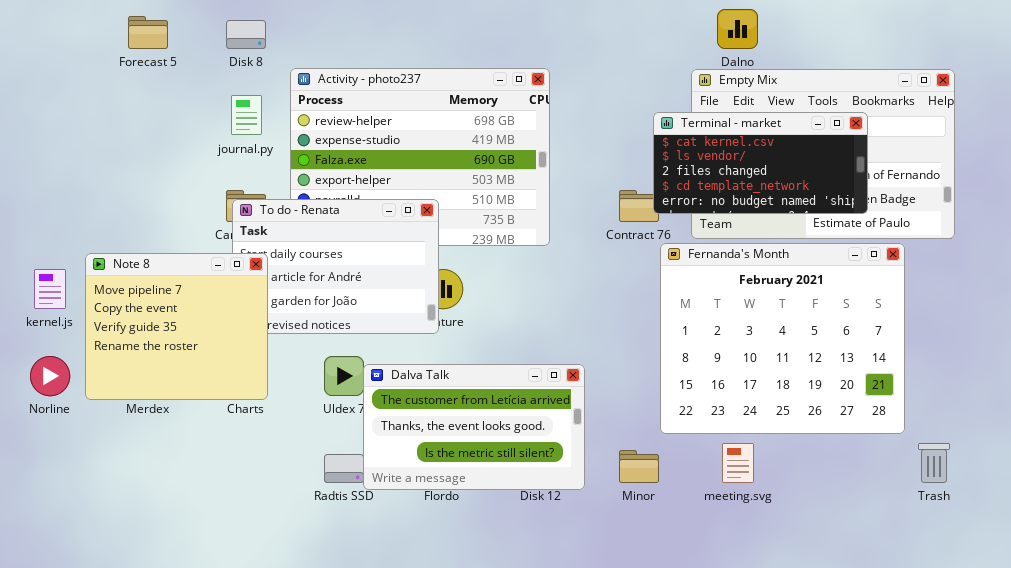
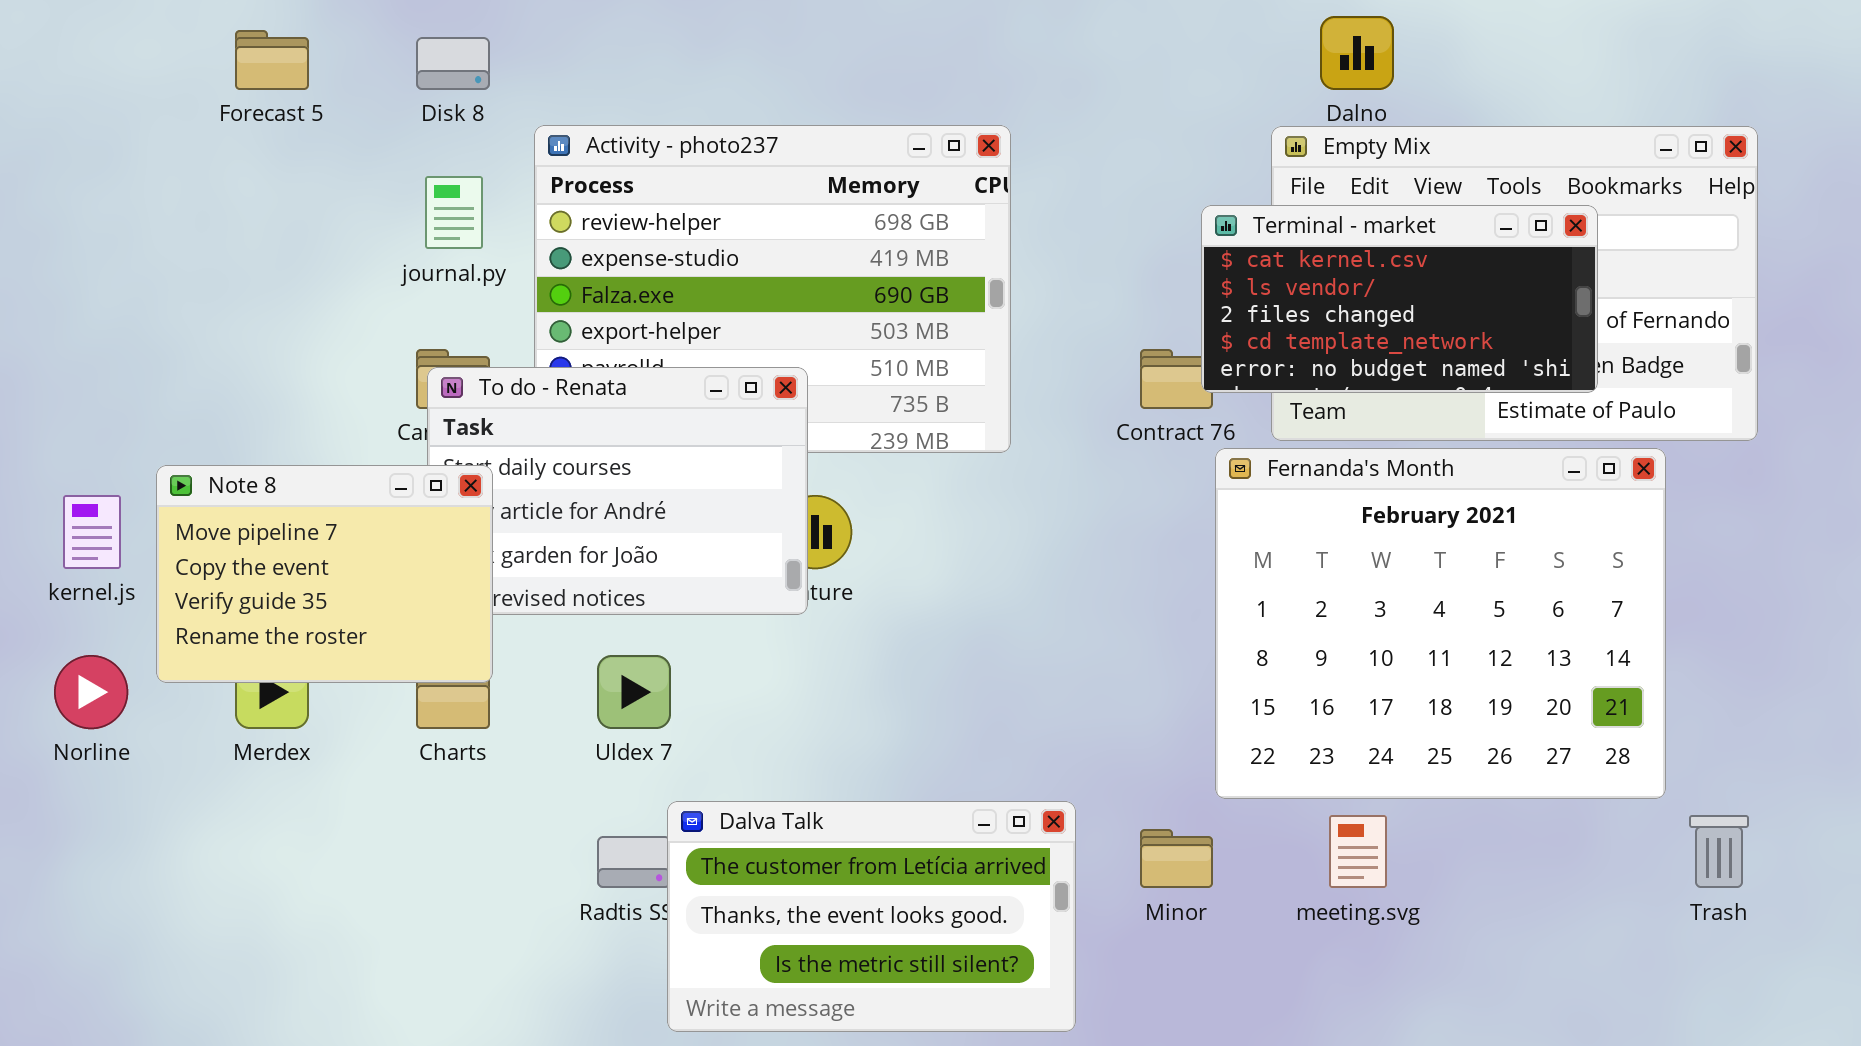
Note 8: [85,253,268,400] -> [156,465,493,683], resized
Dalva Talk: [363,364,585,490] -> [667,801,1076,1032], moved

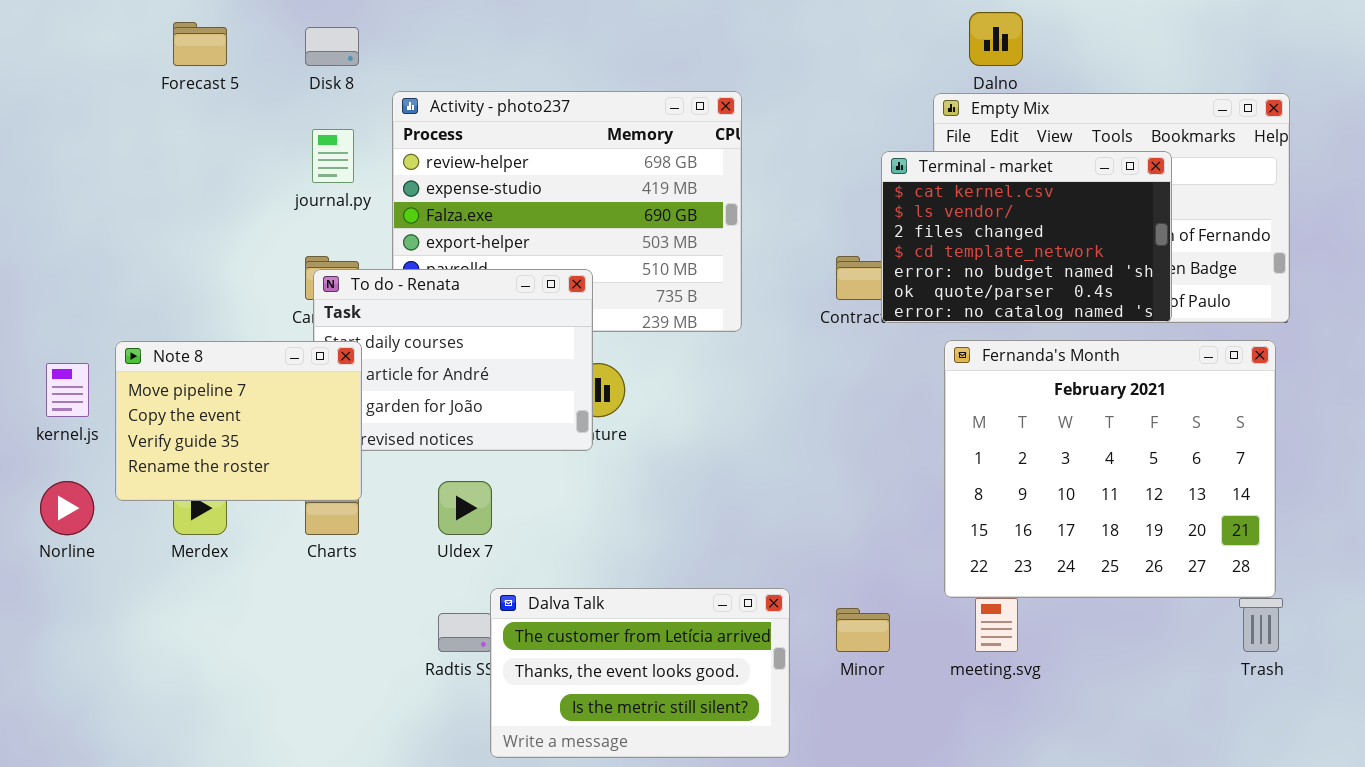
Terminal - market: [1201,205,1598,393] -> [881,151,1172,323], resized
Fernanda's Month: [1215,448,1666,799] -> [944,340,1276,598], moved

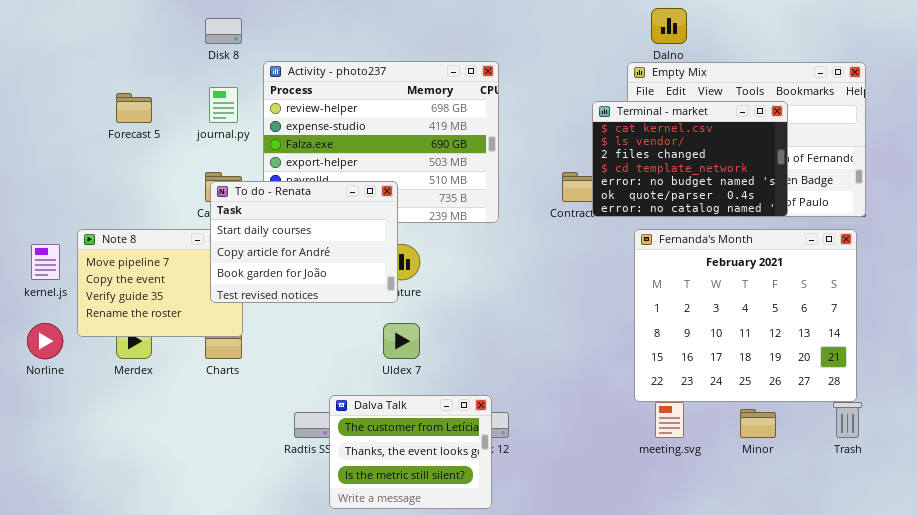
Forecast 5: [173,22,227,66] -> [116,93,152,123], moved
To do - Renata: [313,269,593,451] -> [210,181,398,303], raised
Uldex 7: [438,481,492,535] -> [383,323,420,359], moved
Dalva Talk: [490,588,790,758] -> [329,395,492,509], resized
Minor: [836,608,890,652] -> [740,409,776,438], moved

